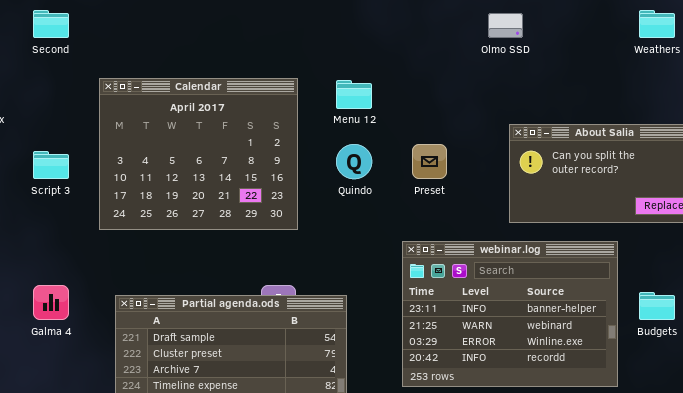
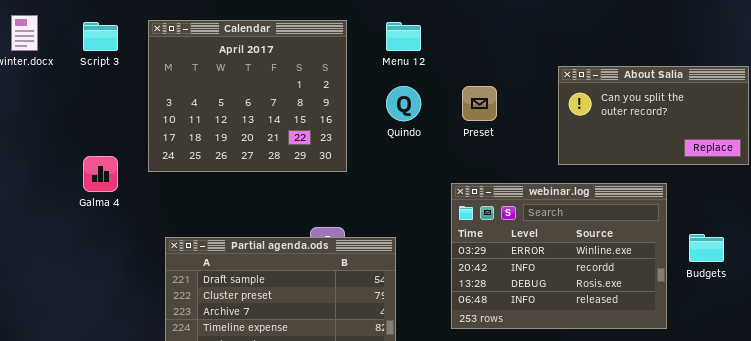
Script 3: [33,151,69,179] -> [83,22,118,51], moved
webinar.log: [402,241,618,387] -> [451,183,667,329], scrolled down 2 rows
Galma 4: [33,285,69,320] -> [83,156,118,192], moved

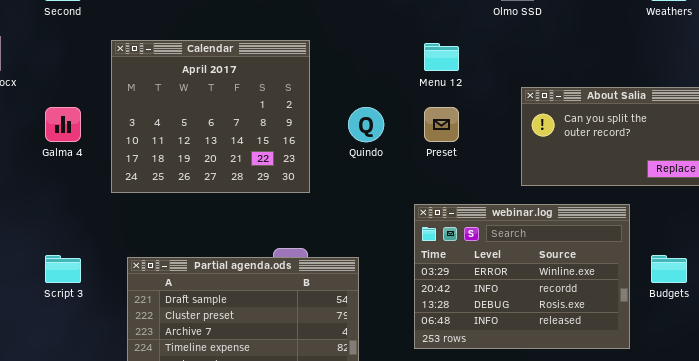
Script 3: [83,22,118,51] -> [45,255,81,283], moved
Menu 12: [386,22,421,51] -> [424,43,459,71], moved
Galma 4: [83,156,118,192] -> [45,107,81,142], moved

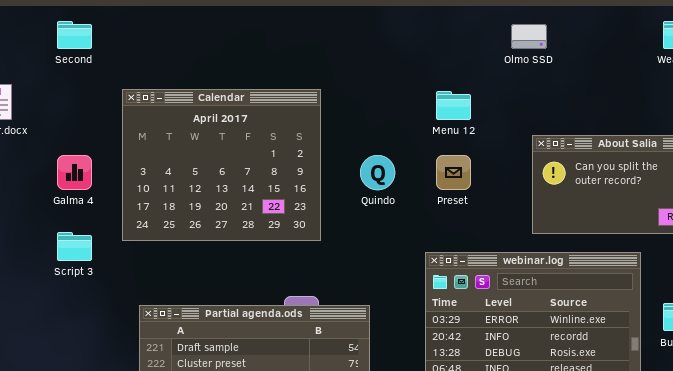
Script 3: [45,255,81,283] -> [57,232,92,261], moved

